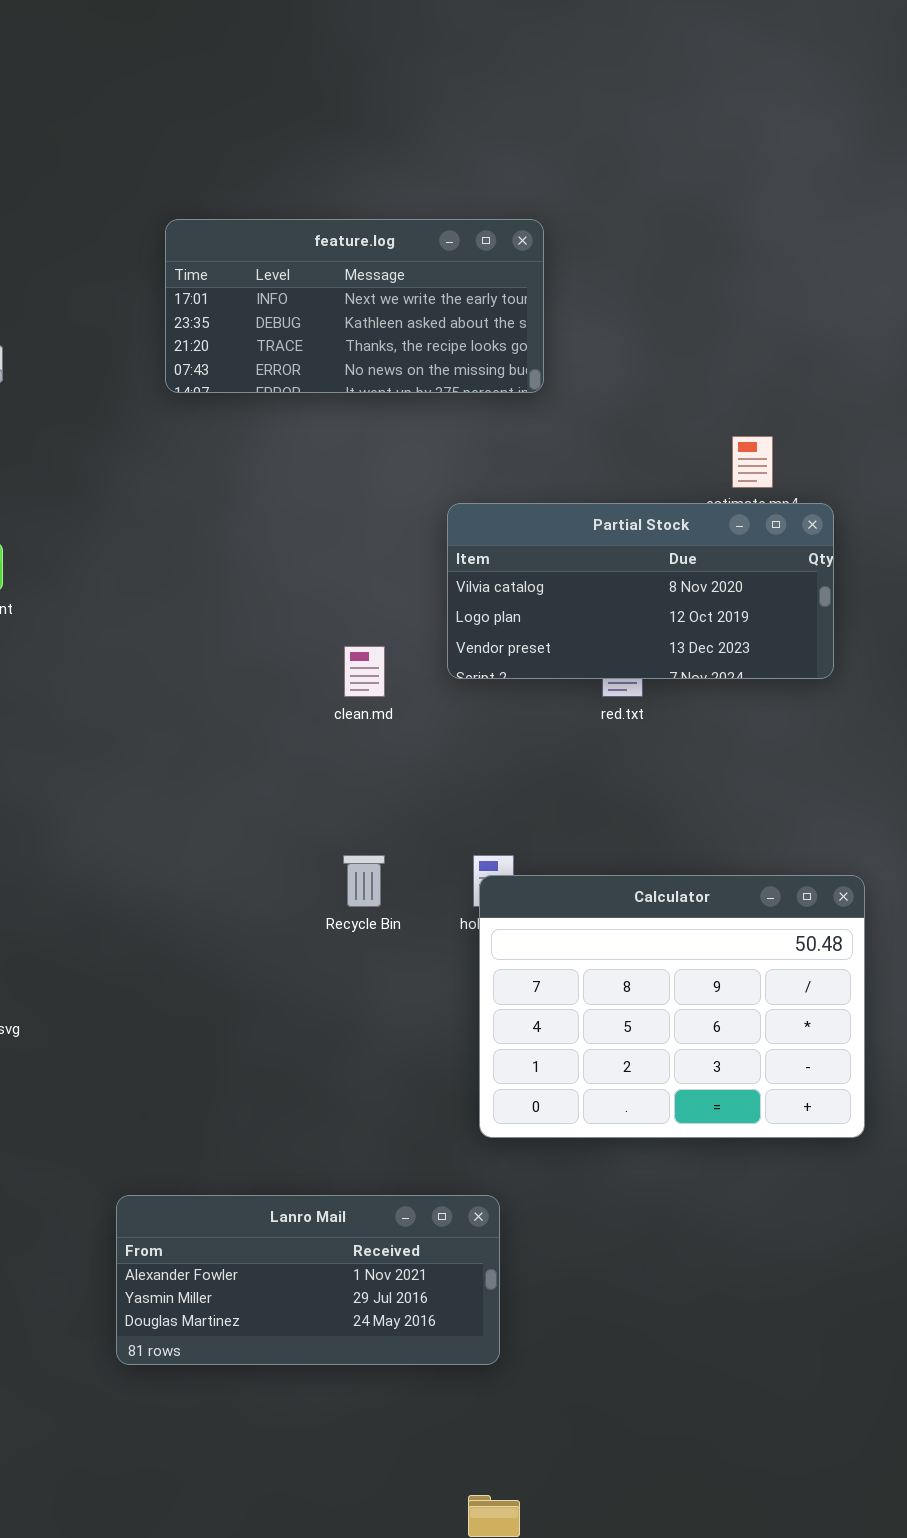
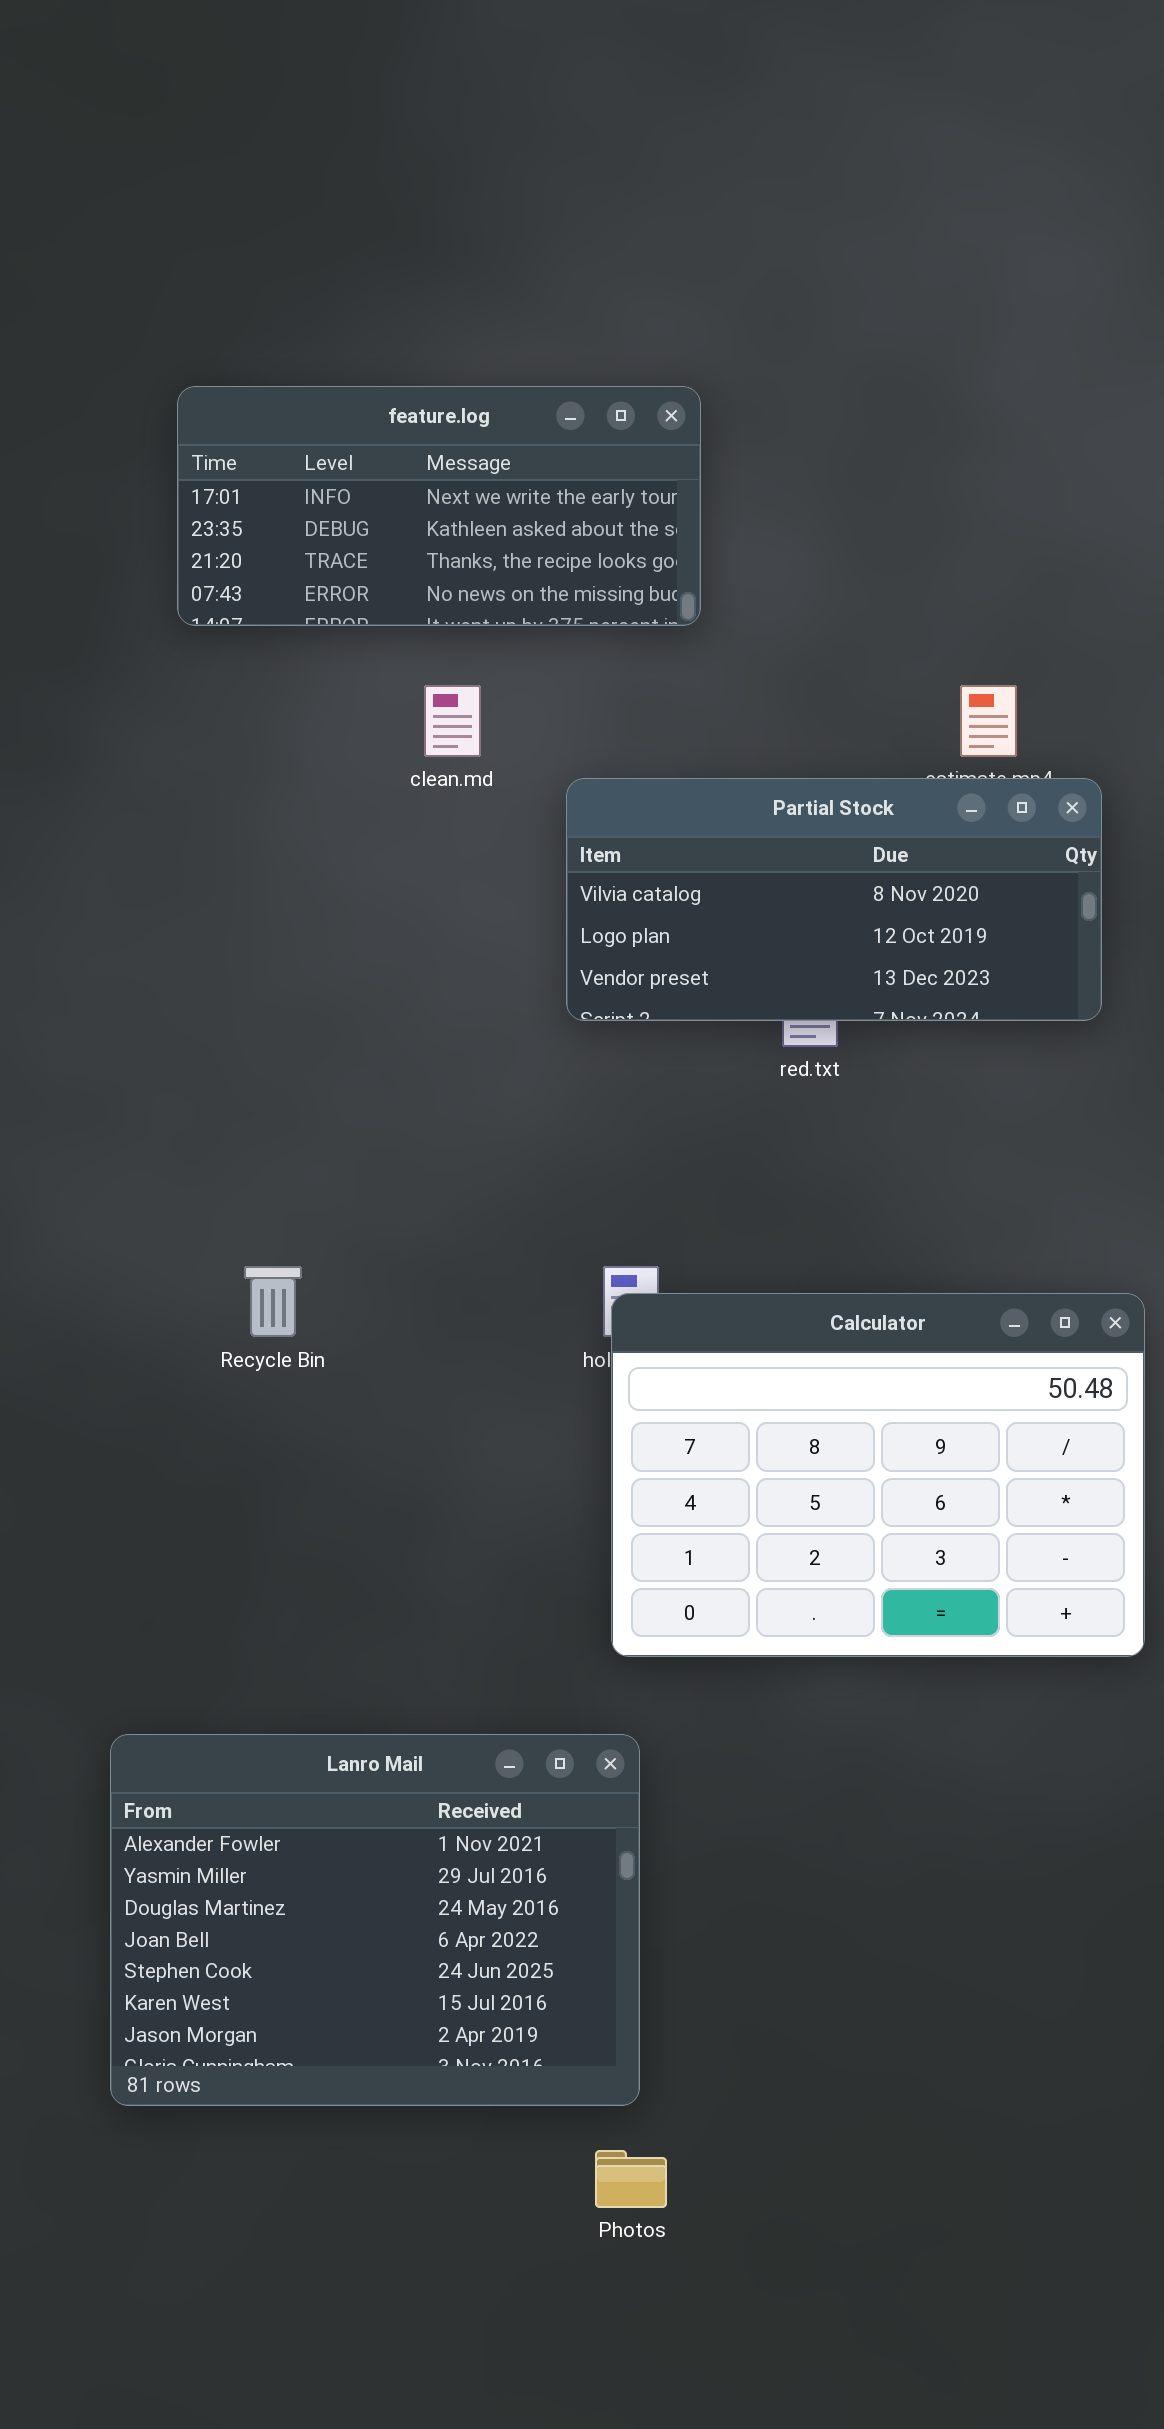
clean.md: [344,646,385,697] -> [424,685,481,757], moved
Recycle Bin: [343,855,385,907] -> [244,1266,302,1337], moved
Lanro Mail: [116,1195,500,1365] -> [110,1734,640,2106], resized

